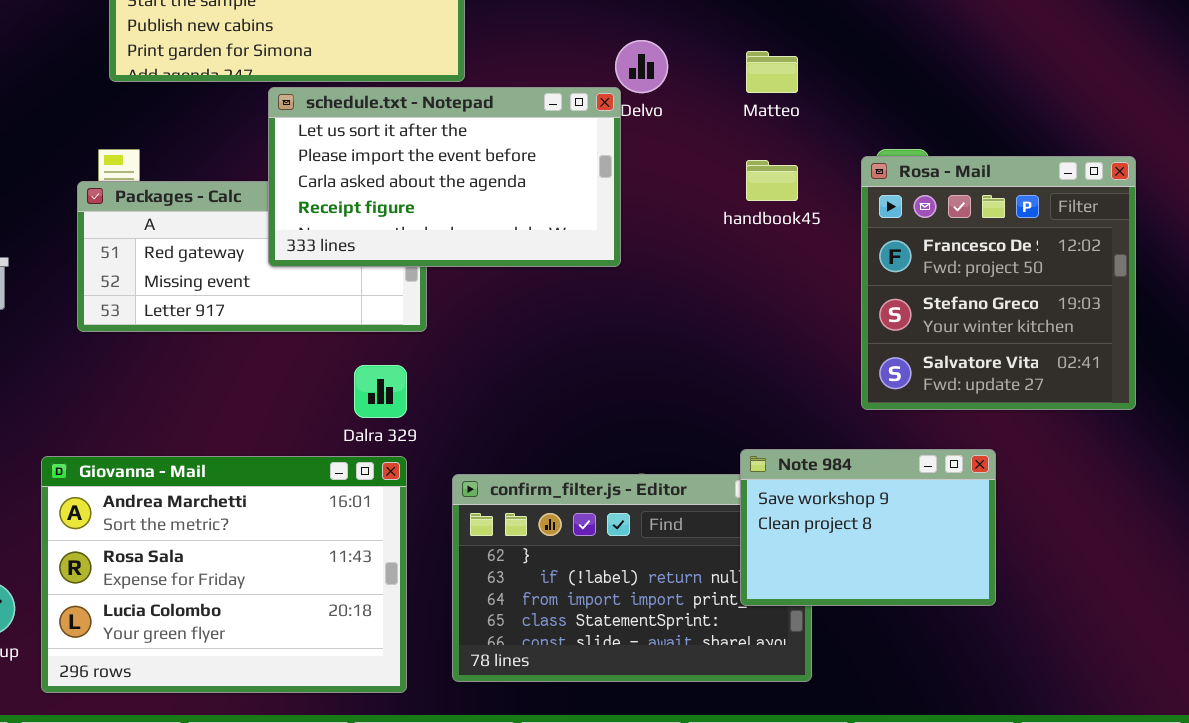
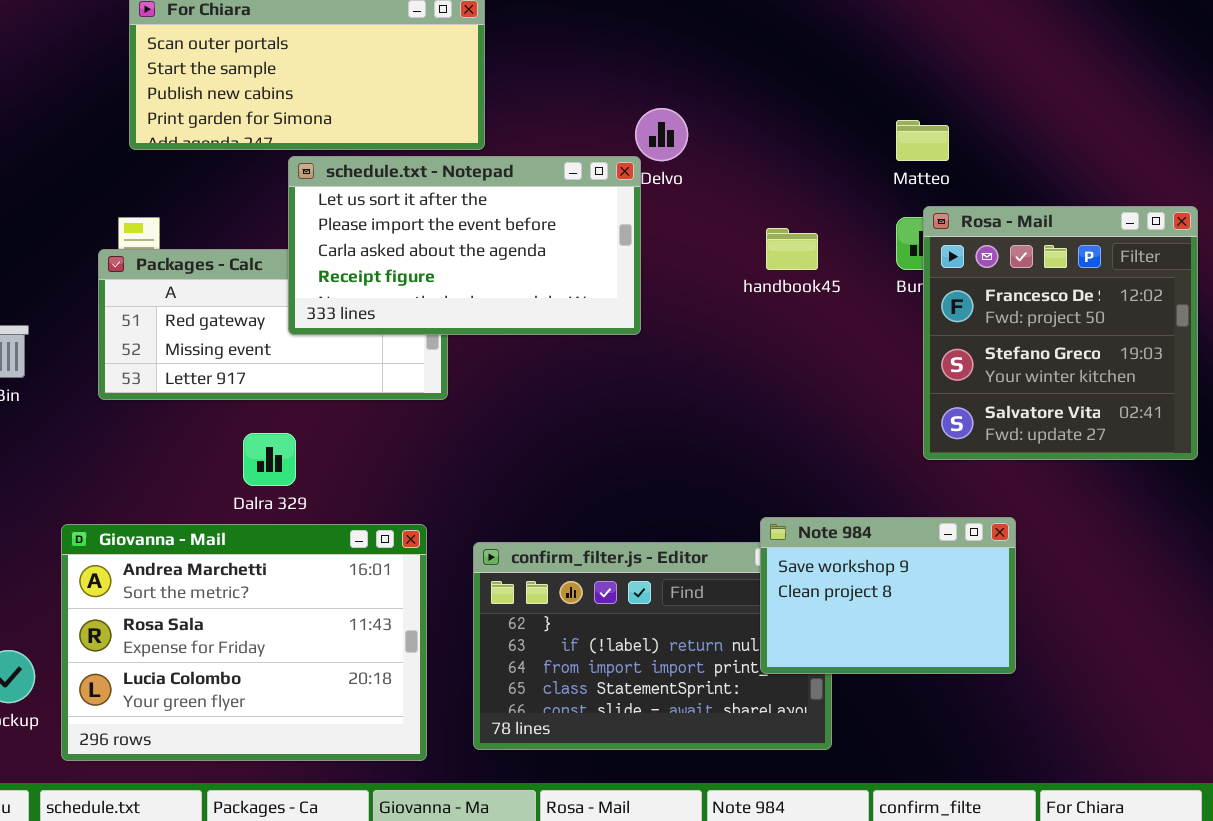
Matteo: [746,51,798,93] -> [896,120,949,161], moved
Rosa - Mail: [861,156,1136,410] -> [923,206,1198,460], moved
Dalra 329: [354,365,407,418] -> [243,433,296,486], moved

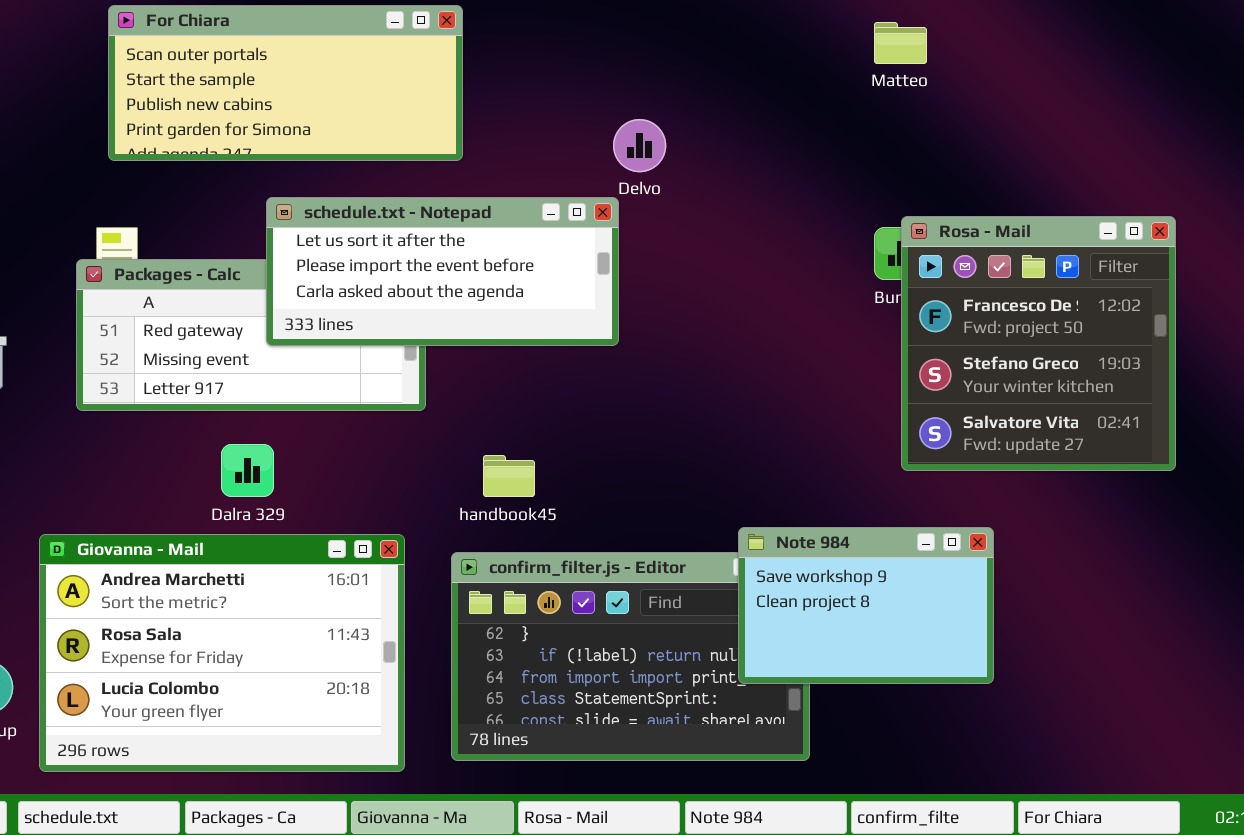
Matteo: [896,120,949,161] -> [874,22,927,64], moved
schedule.txt - Notepad: [288,156,641,335] -> [266,197,619,346], resized
handbook45: [766,228,818,270] -> [483,455,535,497], moved

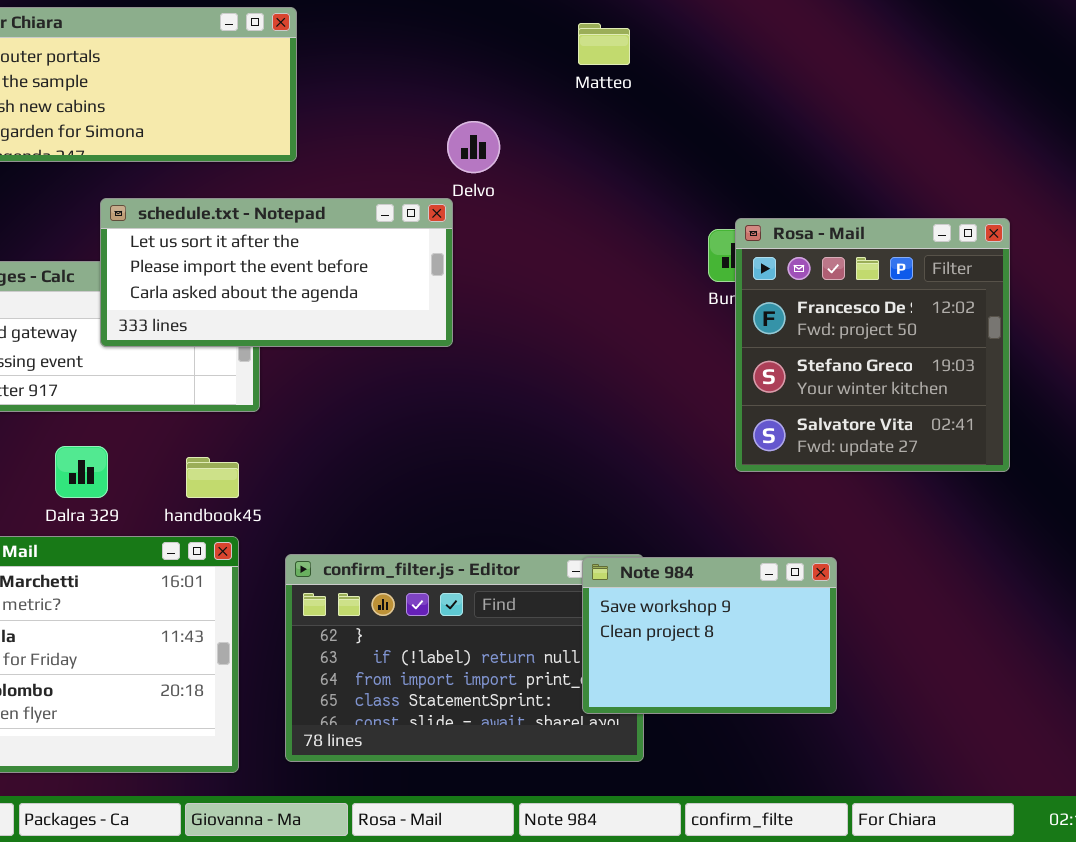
Matteo: [874,22,927,64] -> [578,23,630,65], moved
handbook45: [483,455,535,497] -> [186,457,239,498], moved
Note 984: [738,527,994,684] -> [582,557,837,714], moved

